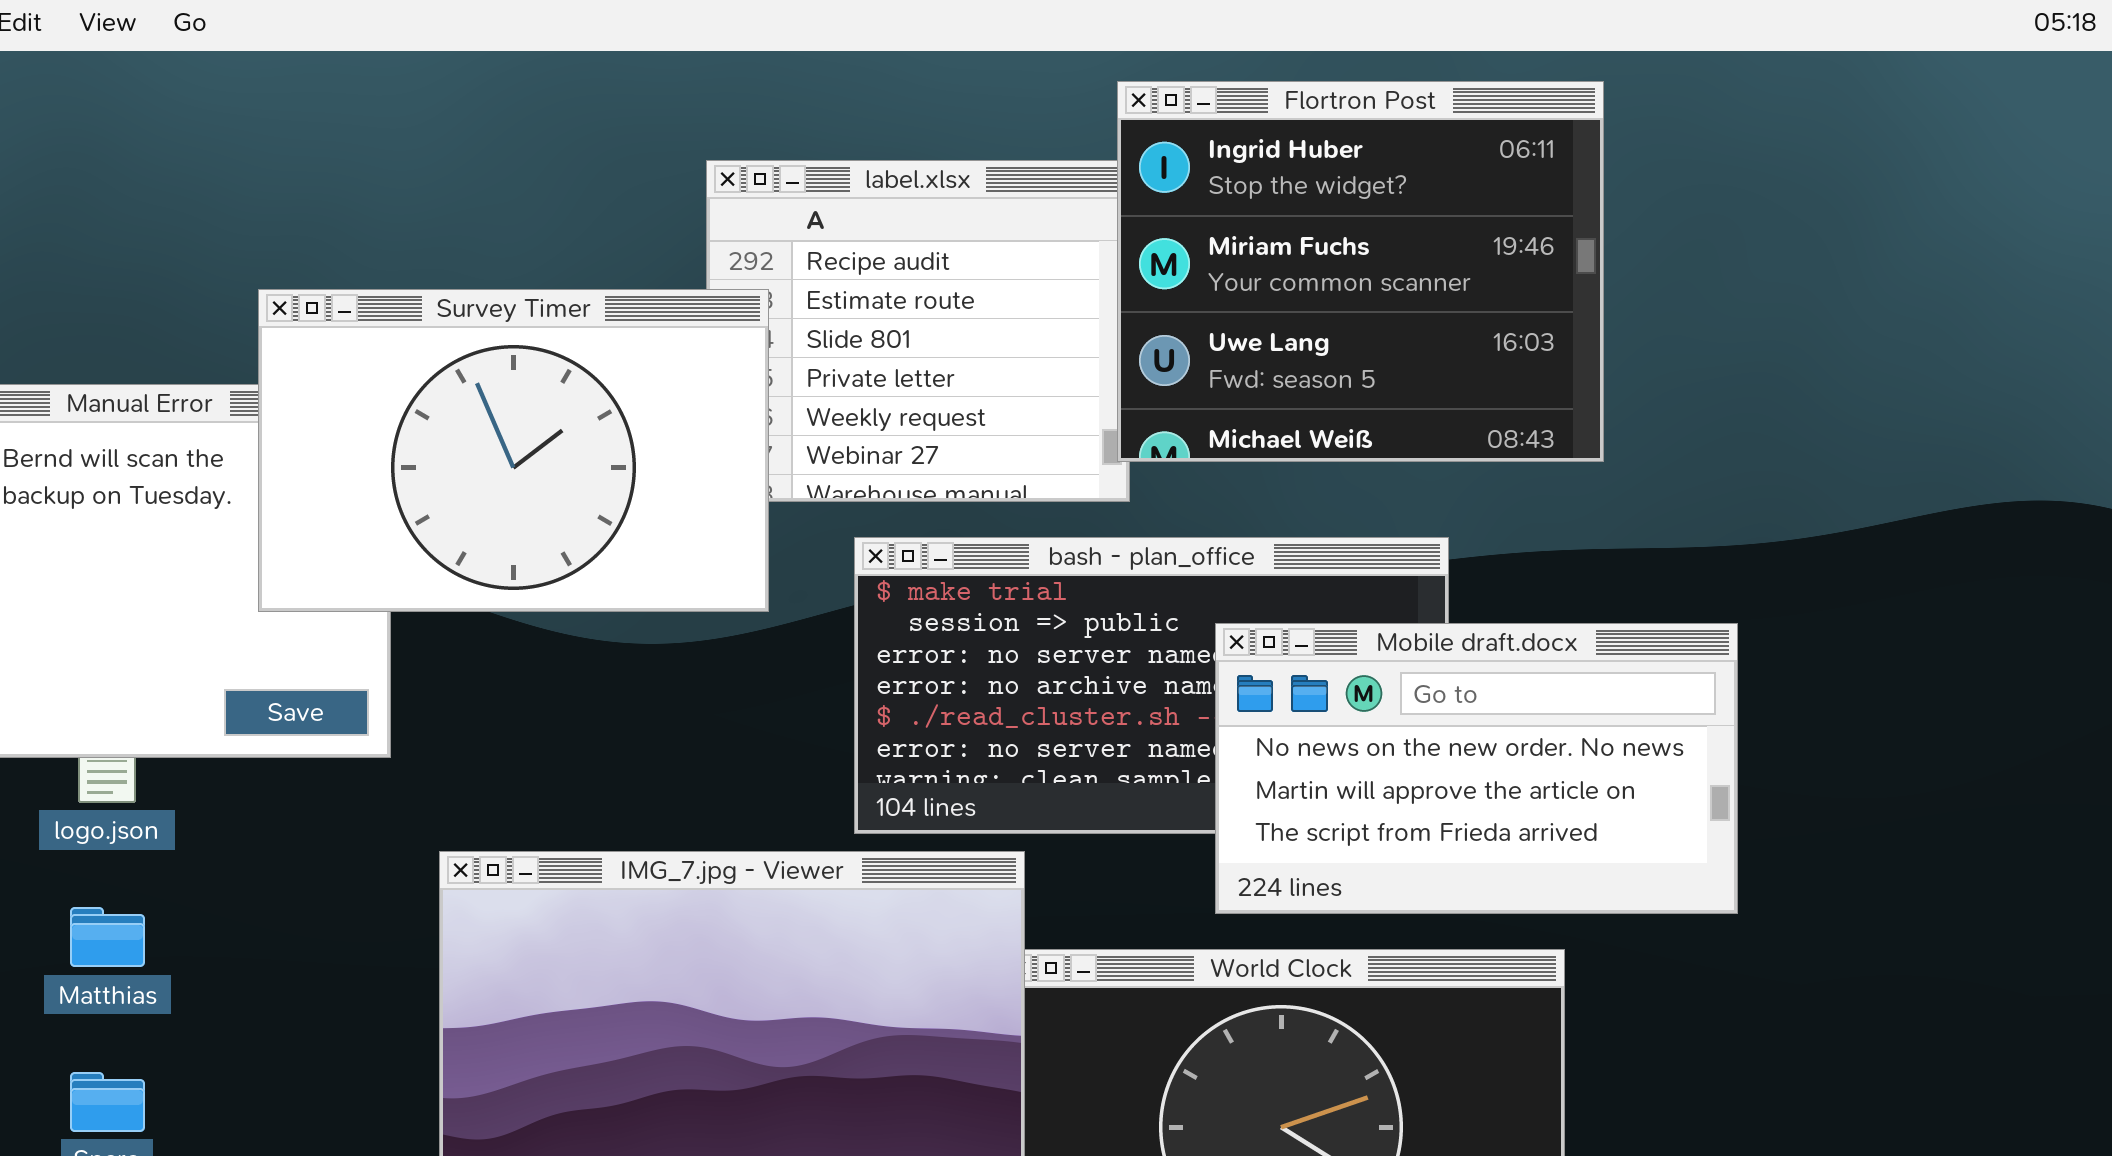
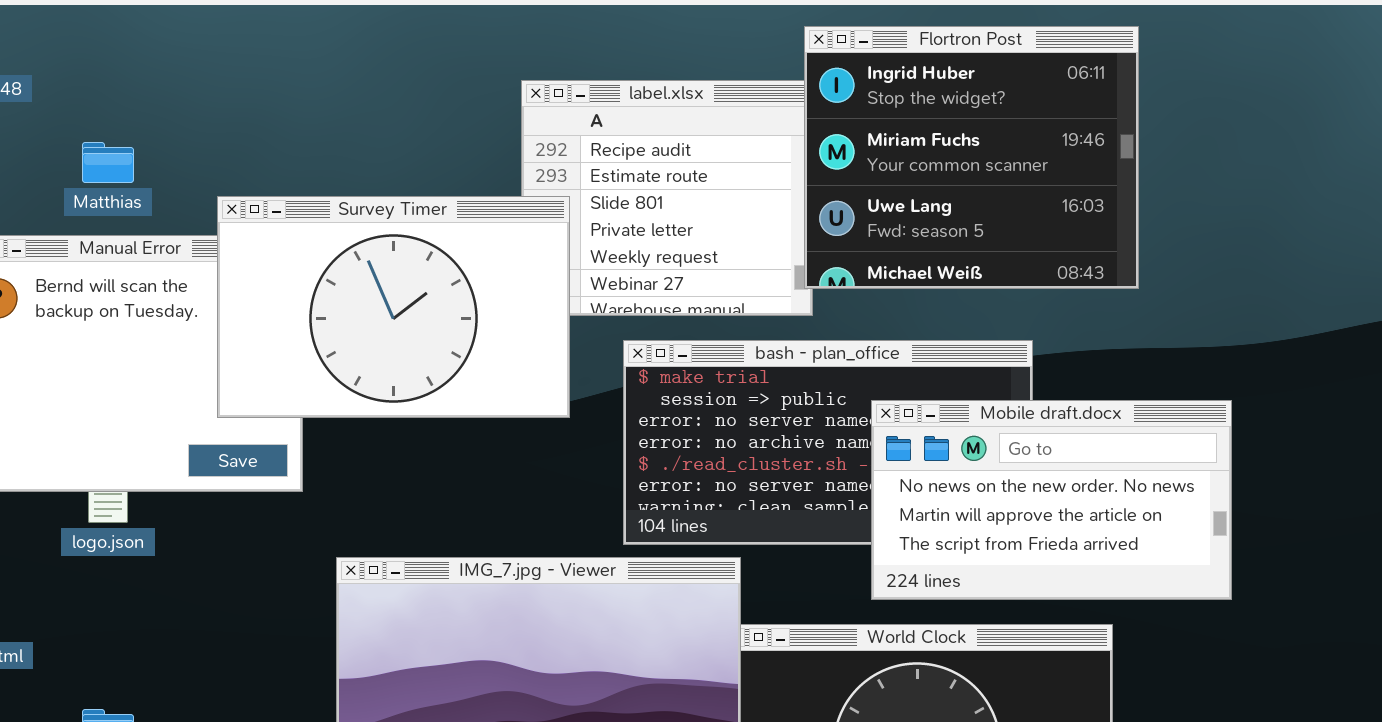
Survey Timer: [258,289,769,612] -> [217,196,570,418], moved
Matthias: [70,907,145,967] -> [82,142,134,183], moved

